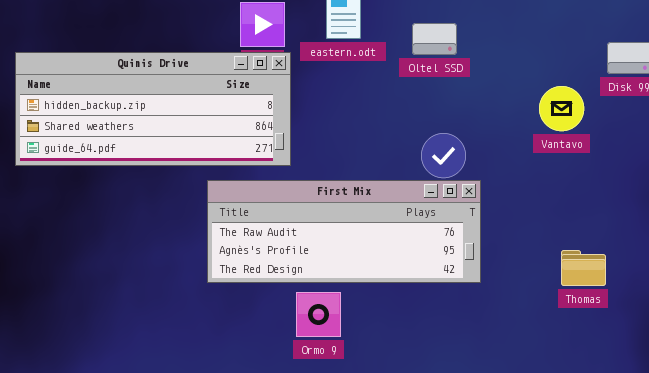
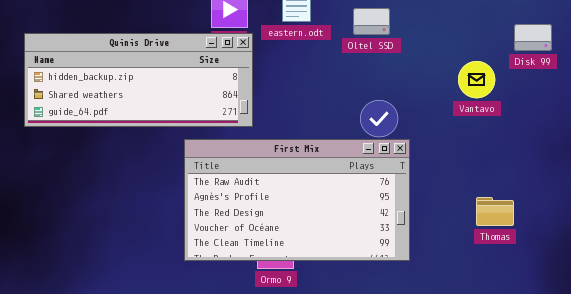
First Mix: [207,180,481,283] -> [184,139,410,261], resized

